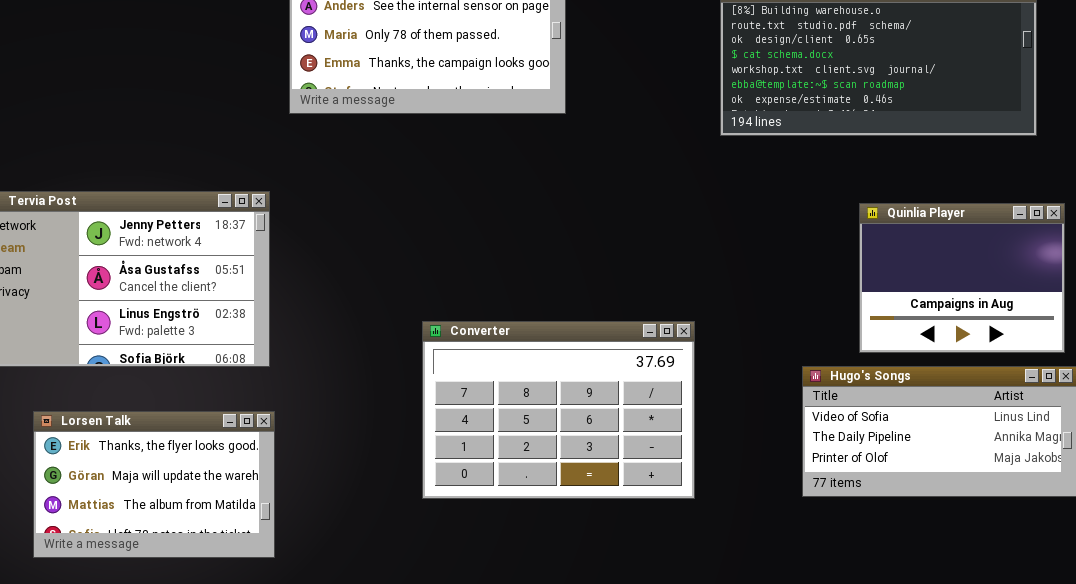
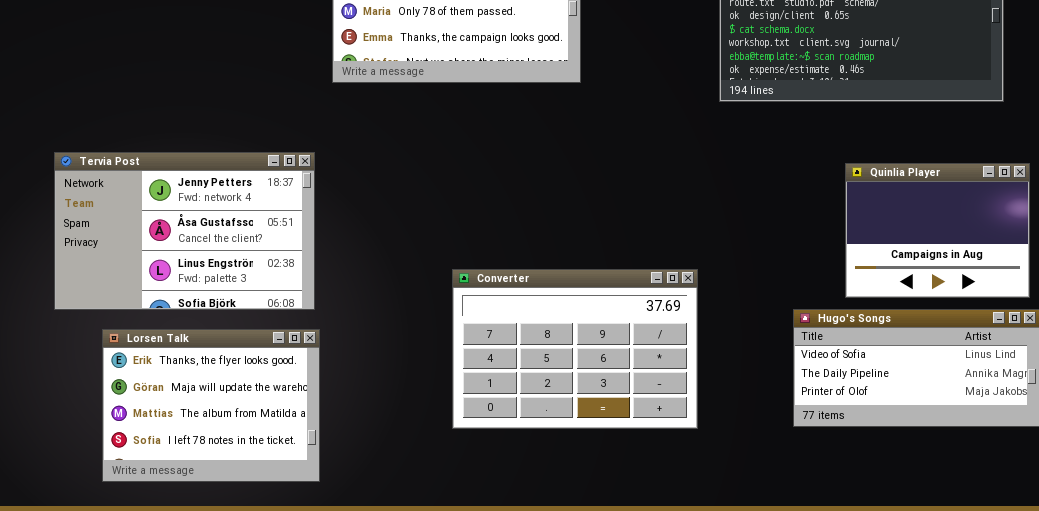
Lorsen Talk: [33,411,275,558] -> [102,329,320,482], resized

